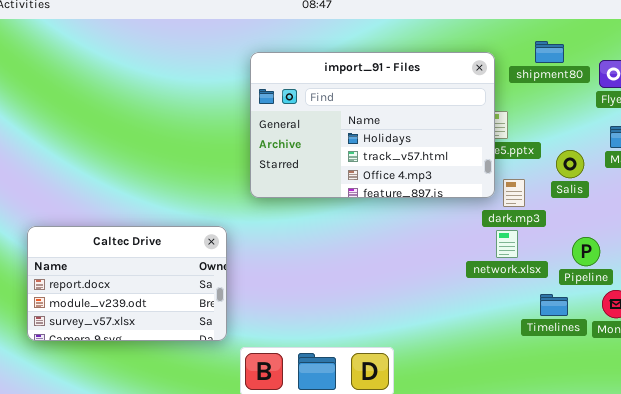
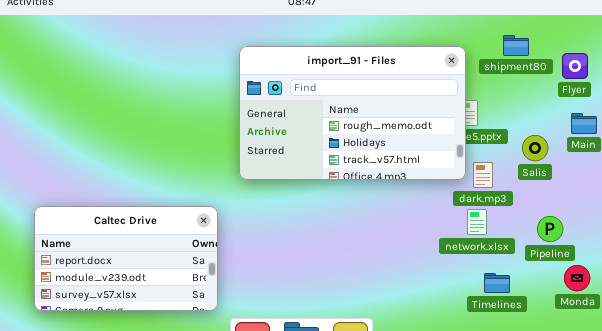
import_91 - Files: [250,52,495,198] -> [239,46,466,180], scrolled up 1 row
Timelines: [540,294,568,316] -> [484,273,510,293], moved

